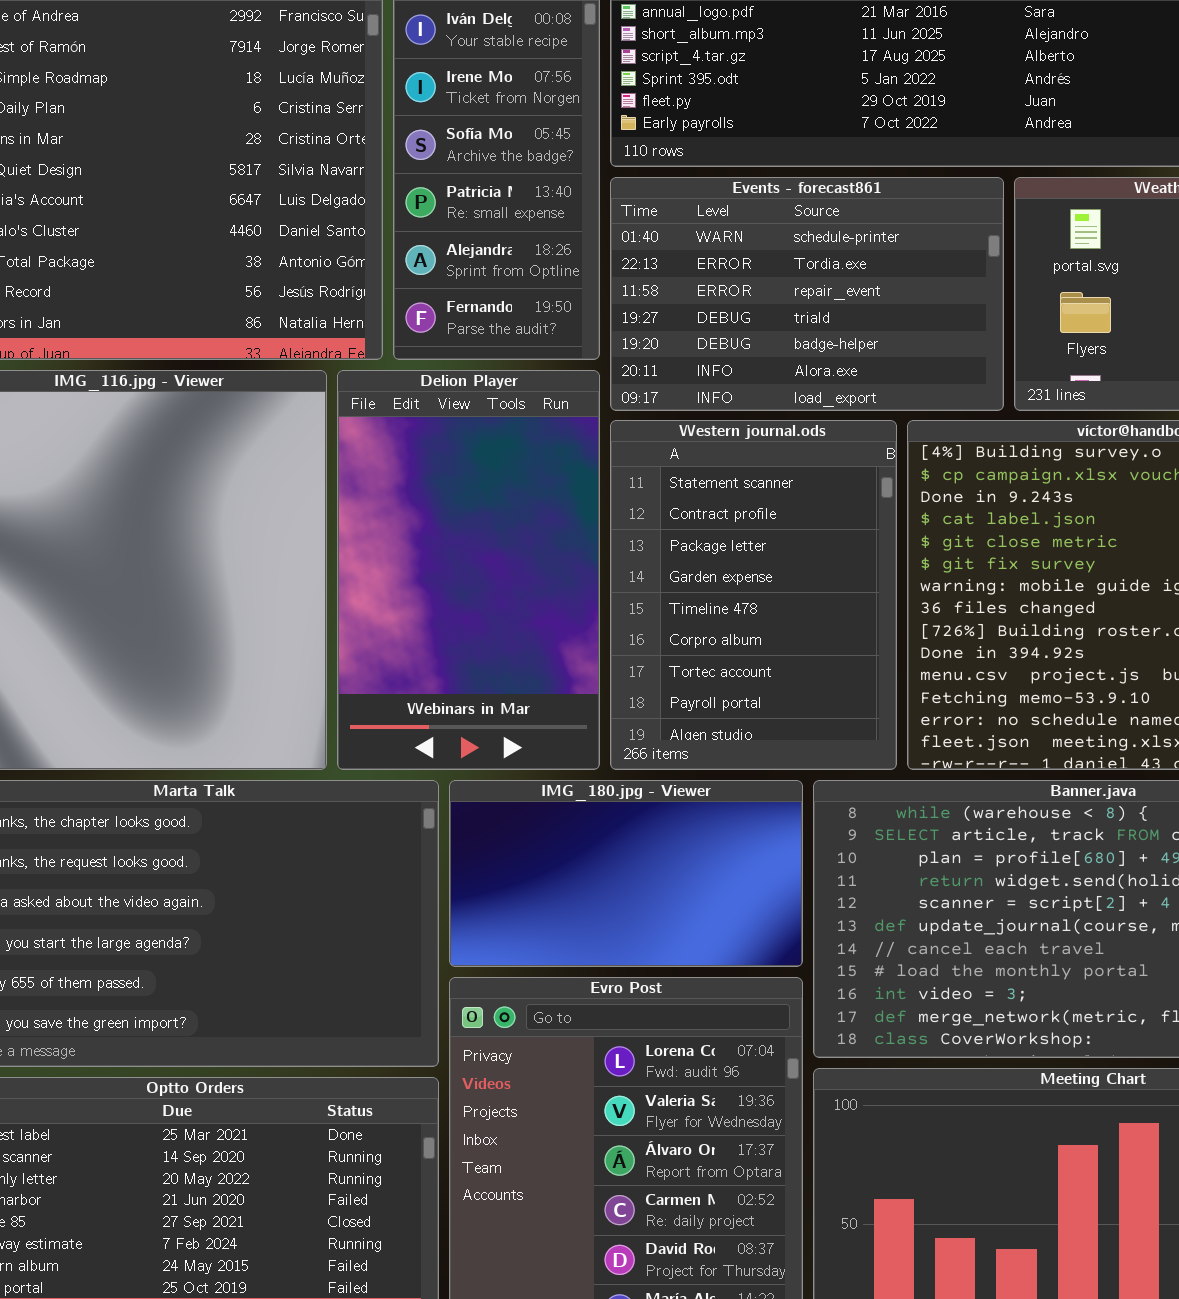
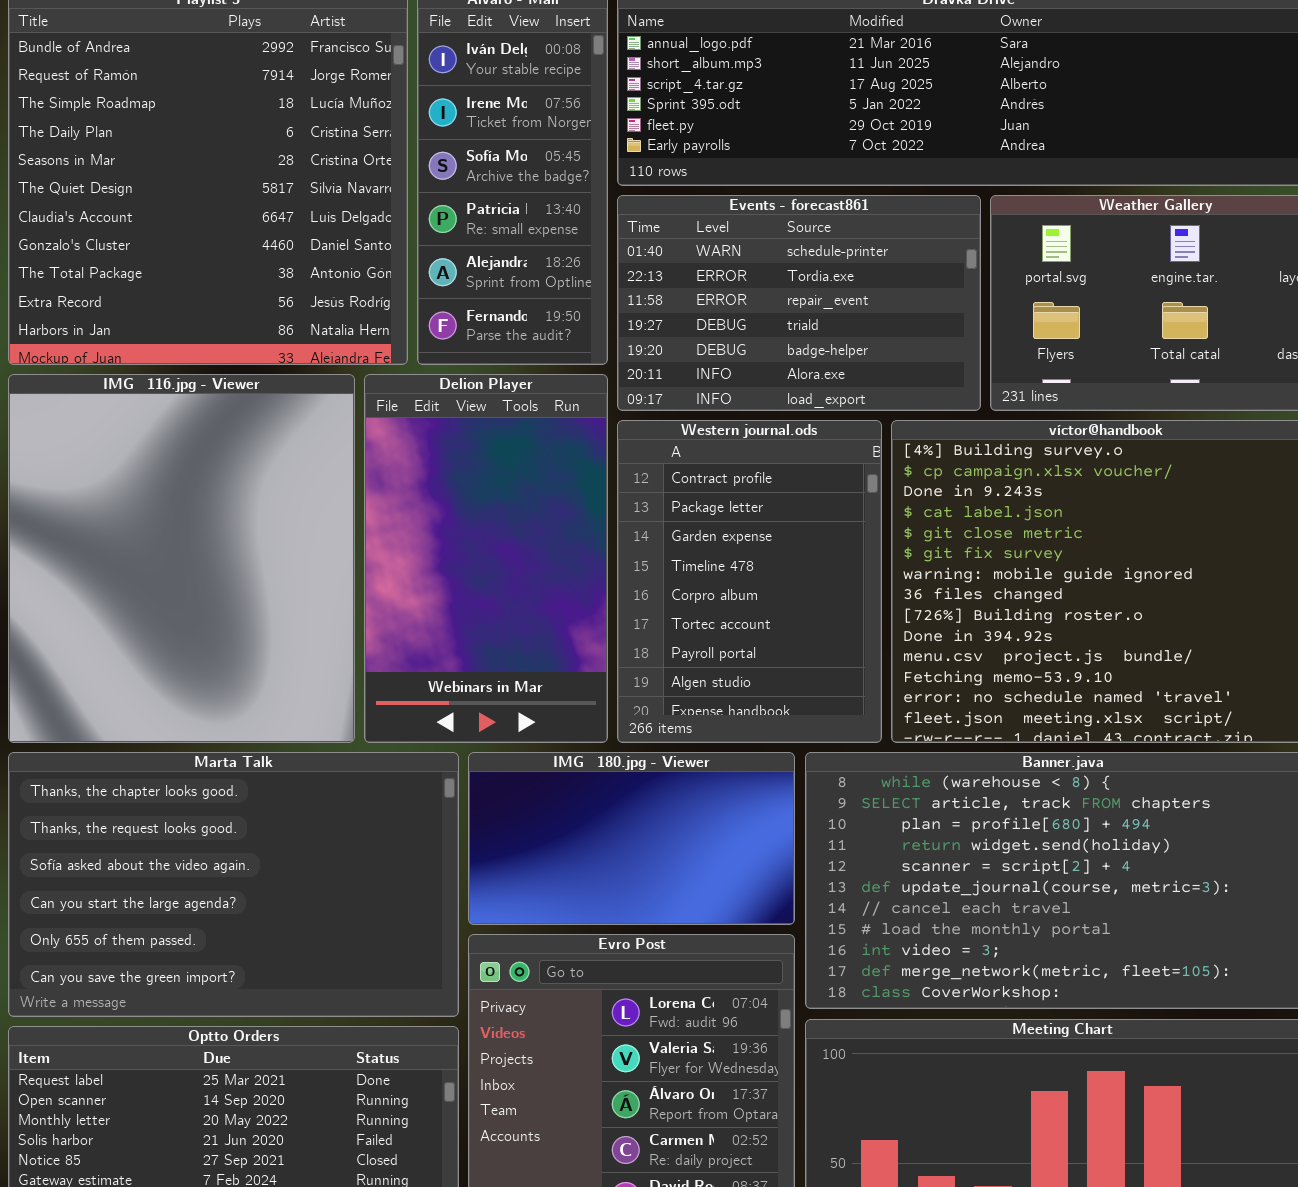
Western journal.ods: [610,420,897,770] -> [617,420,882,743], scrolled down 1 row

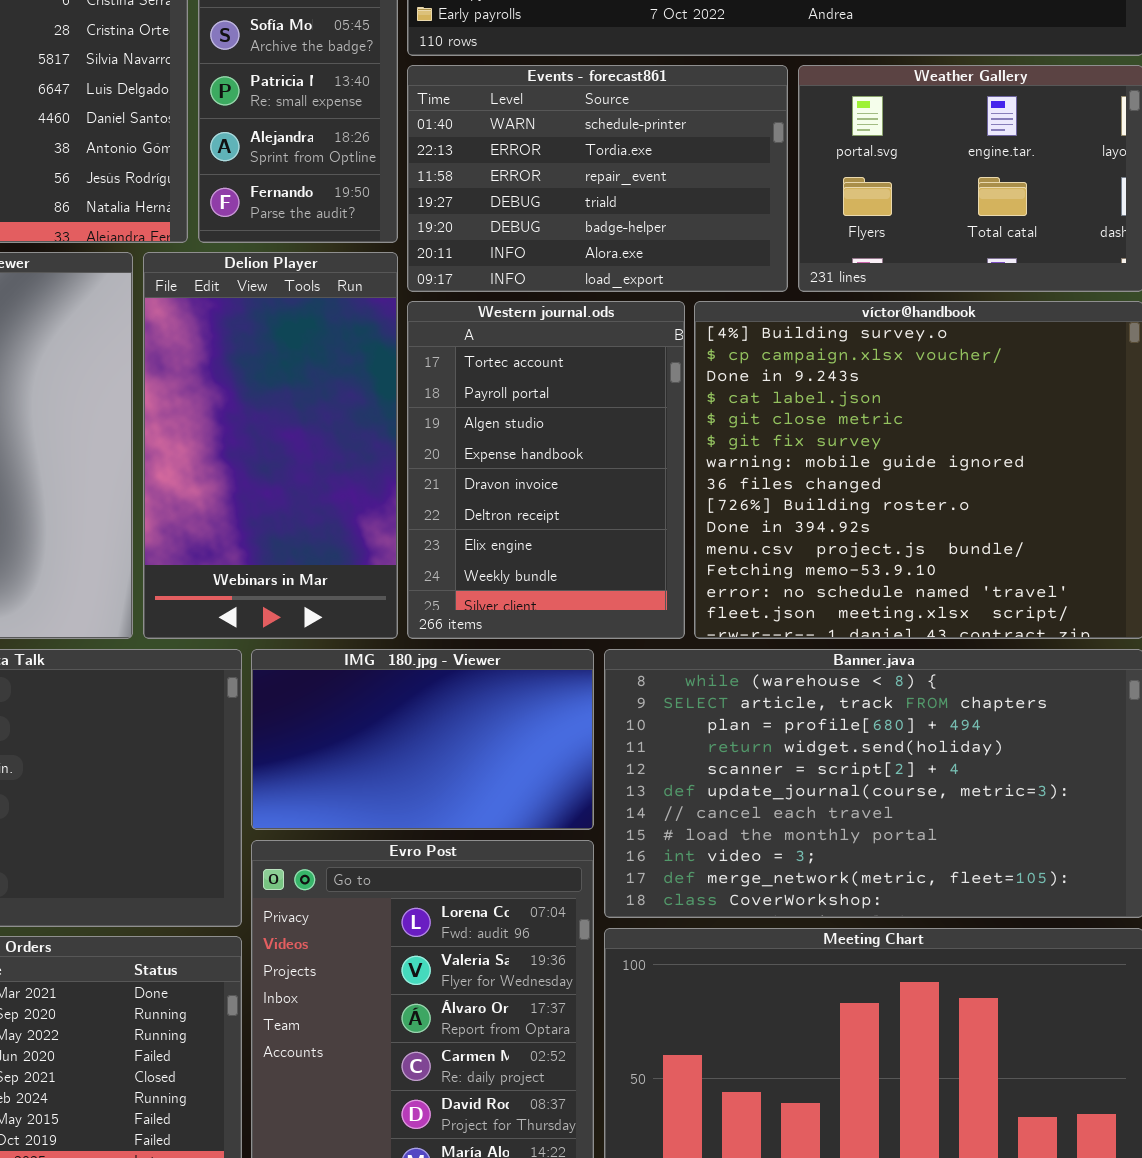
Western journal.ods: [617,420,882,743] -> [407,301,685,639], scrolled down 5 rows

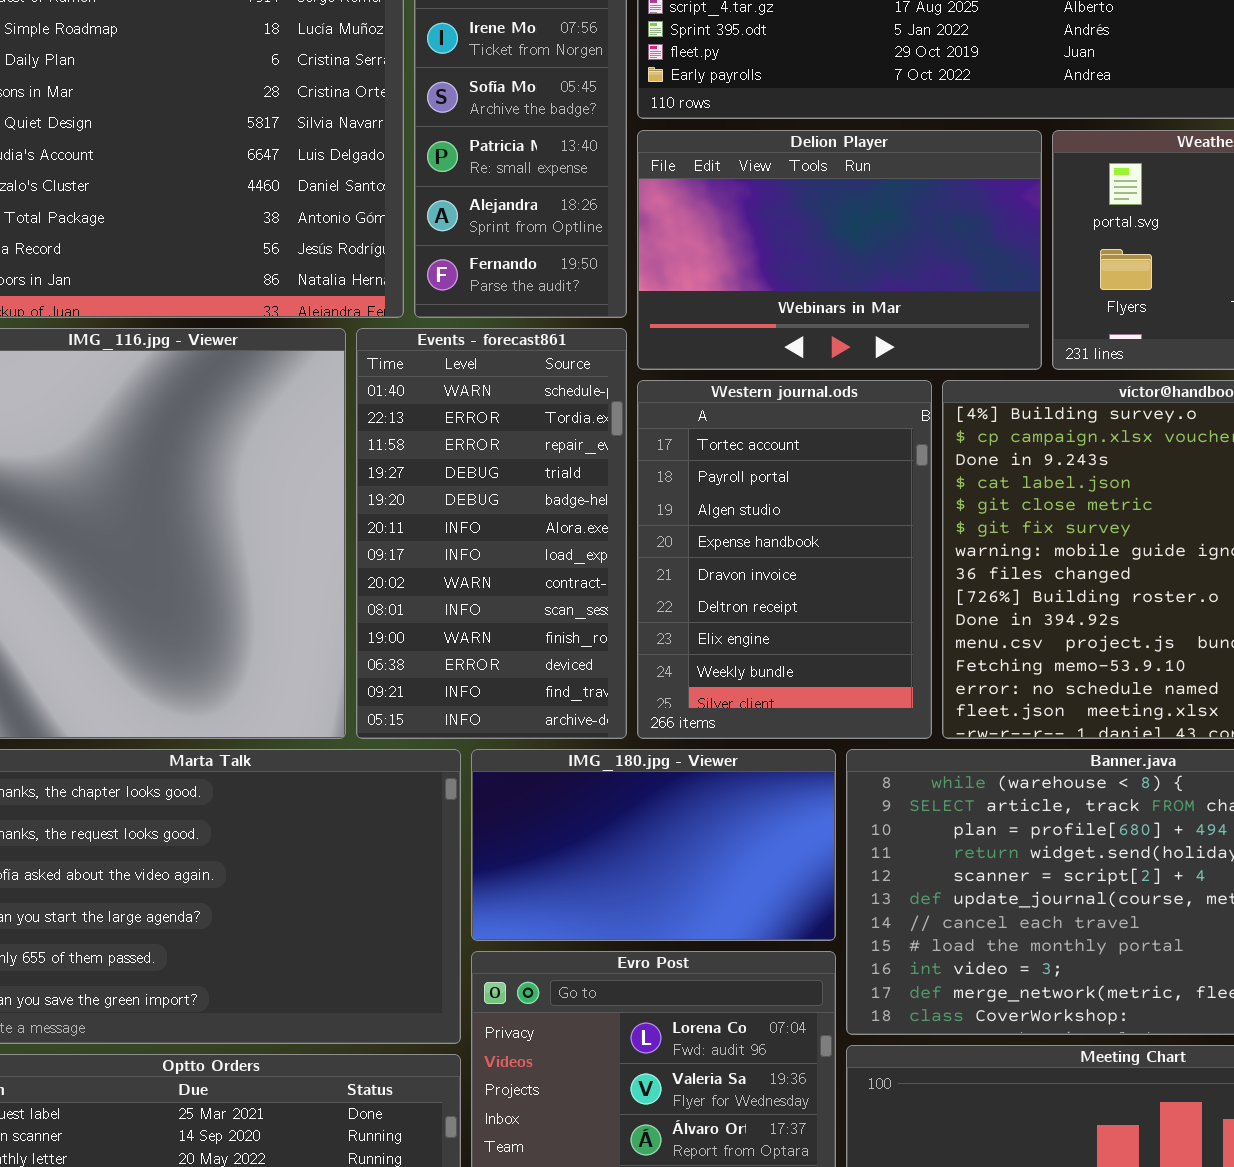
Events - forecast861: [407,65,788,292] -> [356,328,627,739], moved, resized
Delion Player: [143,252,398,639] -> [637,130,1042,370], moved, resized

